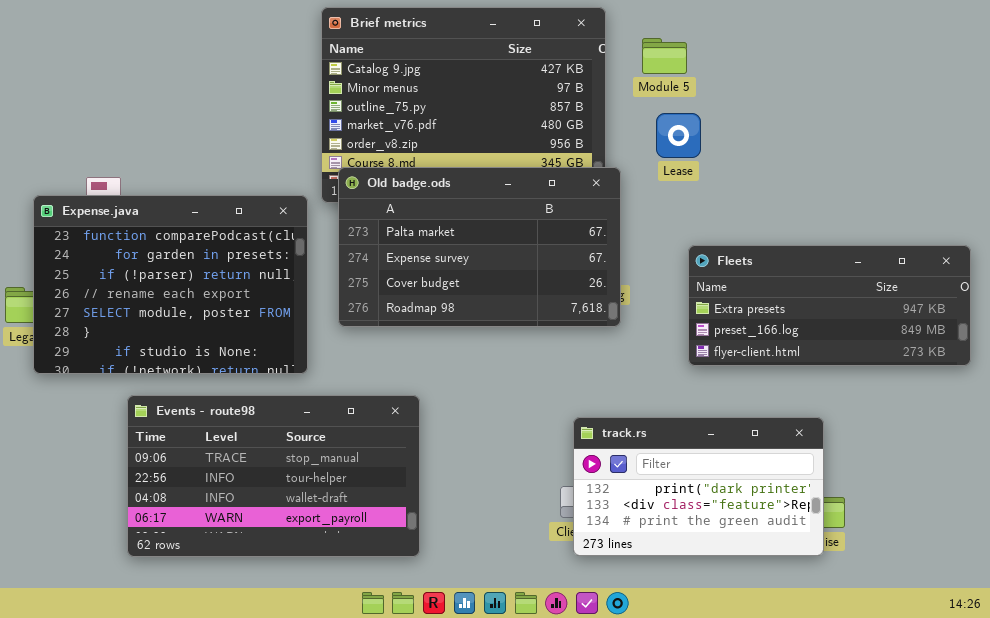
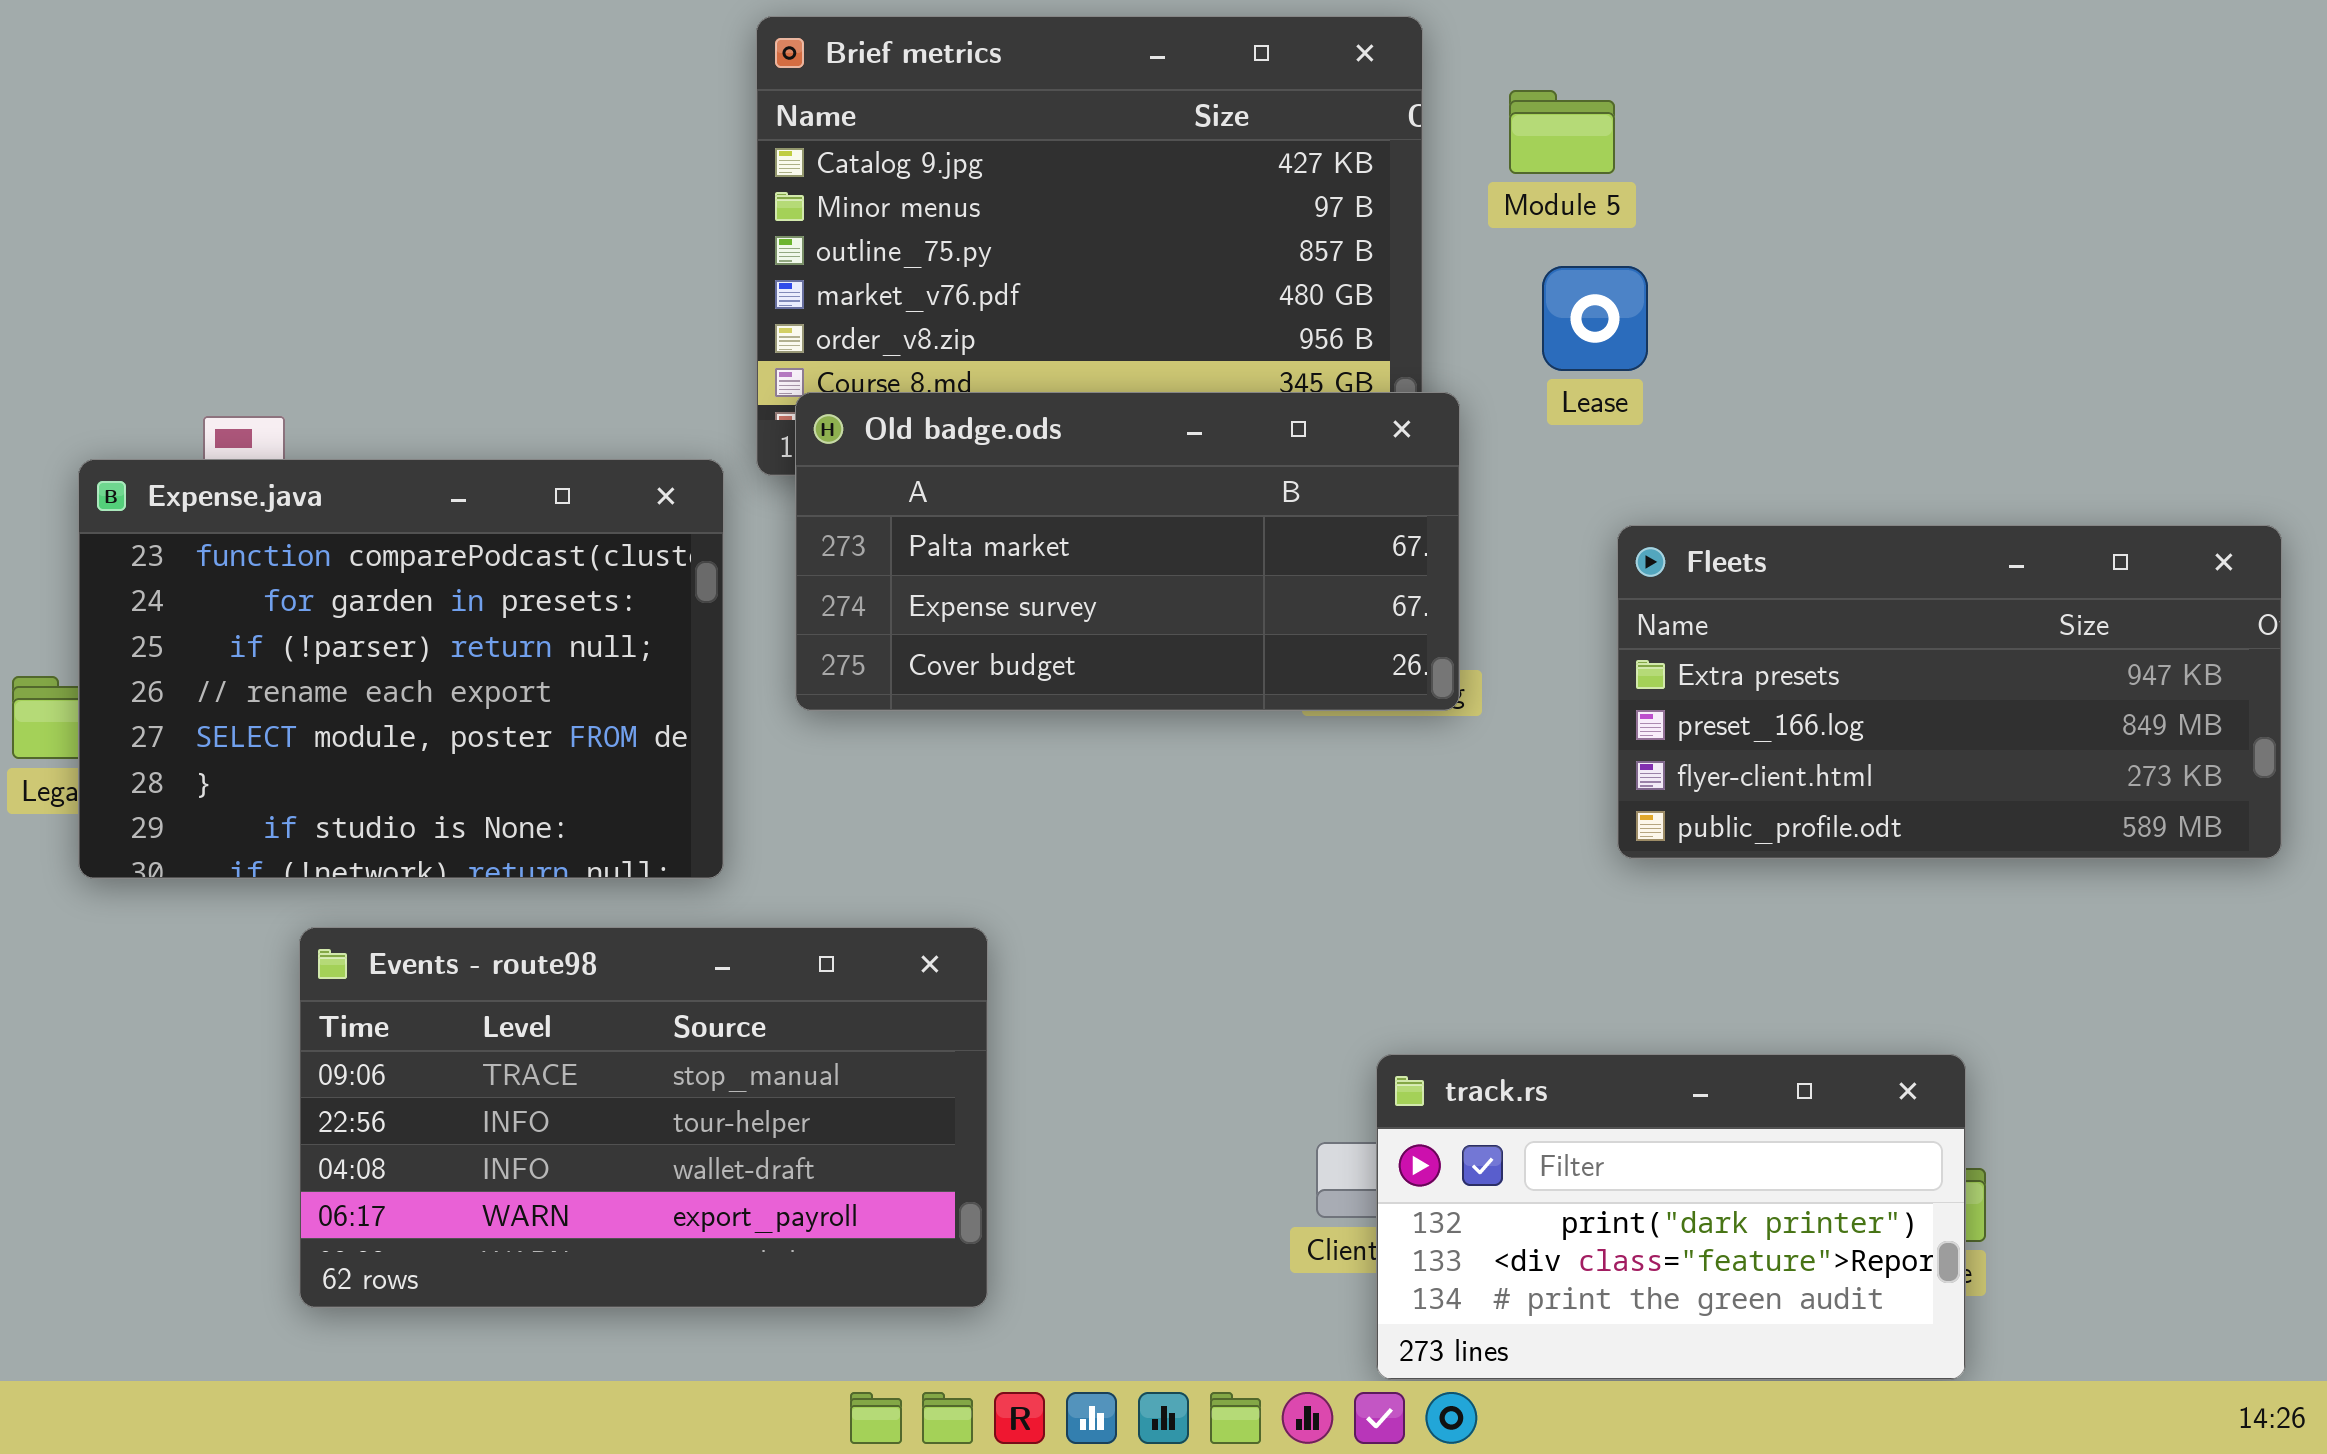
Old badge.ods: [338,167,621,327] -> [795,392,1460,711], resized
Fleets: [688,245,971,366] -> [1617,525,2282,859], resized
track.rs: [573,417,824,556] -> [1376,1054,1966,1380], moved

